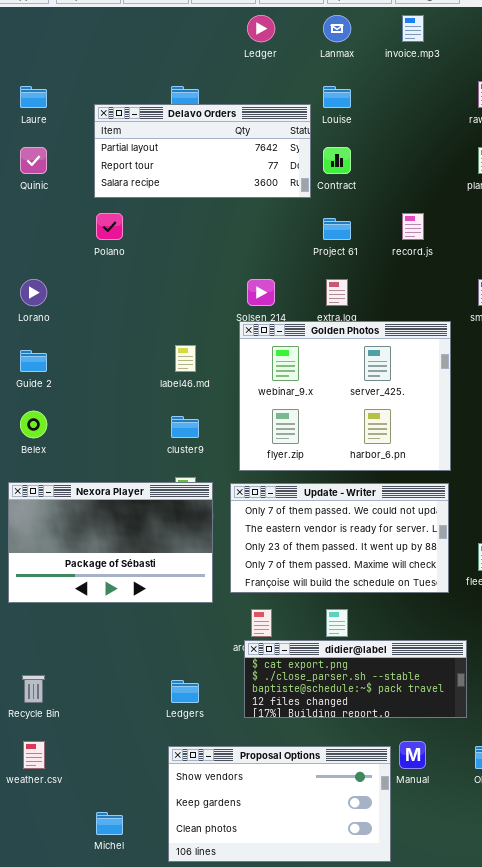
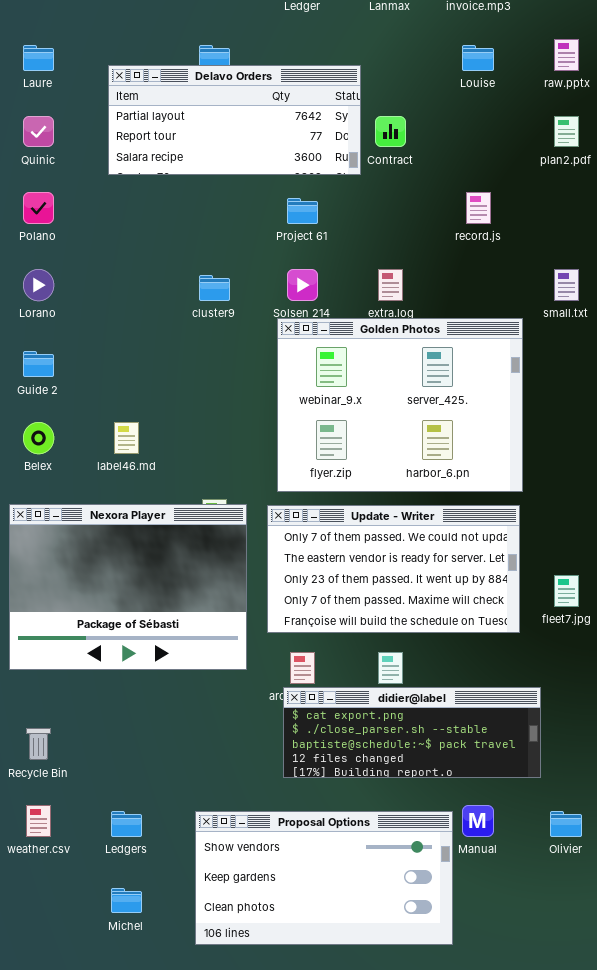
Louise: [323,86,351,108] -> [462,45,494,71], moved
Polano: [96,213,123,240] -> [23,192,54,224], moved
Project 61: [323,218,351,240] -> [287,198,318,224], moved
label46.md: [175,345,196,372] -> [114,422,139,454], moved
cluster9: [171,416,199,438] -> [199,275,230,301], moved
Nexora Player: [8,482,213,603] -> [9,504,247,670], resized
Ledgers: [171,680,199,703] -> [111,811,142,837], moved

